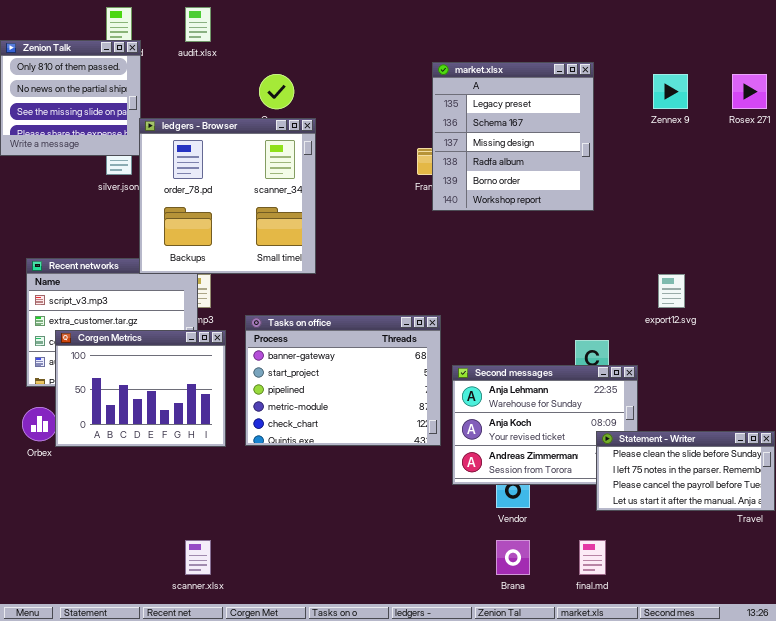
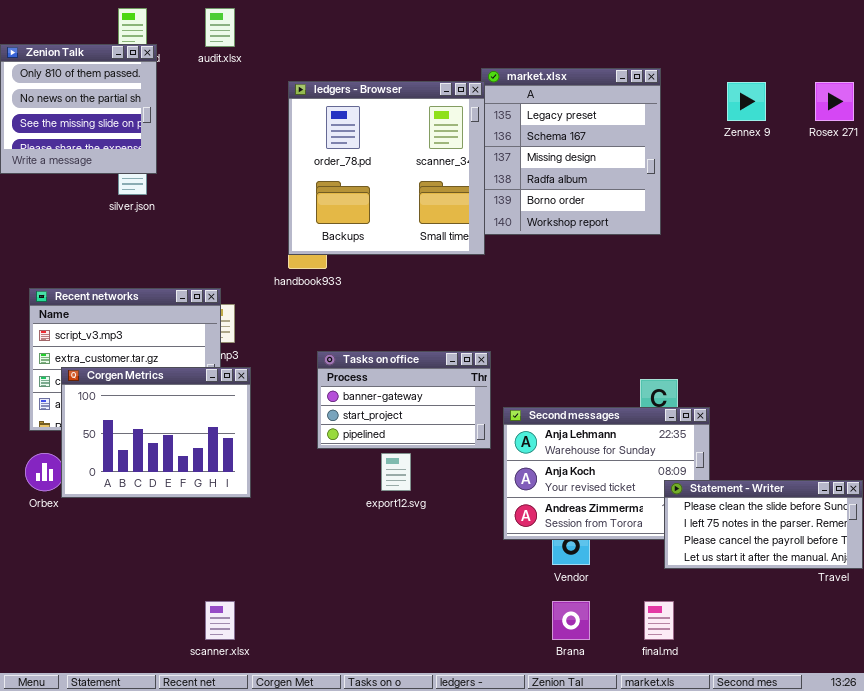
ledgers - Browser: [139,118,316,274] -> [288,81,485,255], moved
export12.svg: [658,274,685,308] -> [381,453,411,491], moved
Tasks on office: [245,315,441,446] -> [317,351,491,449], resized

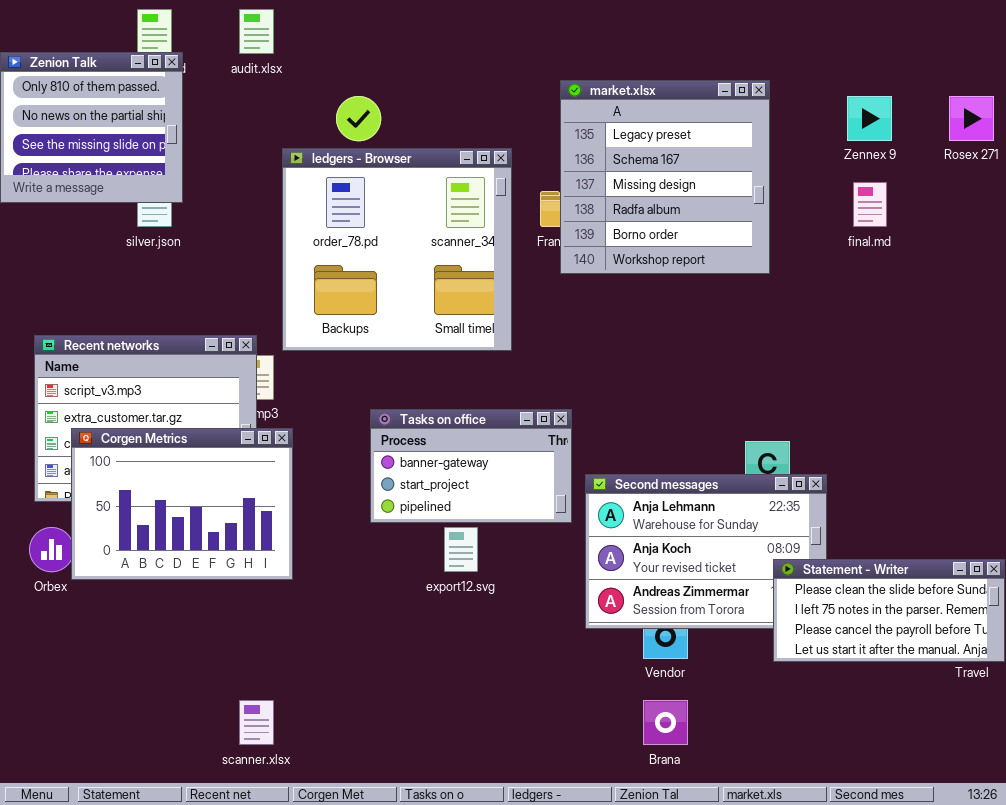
ledgers - Browser: [288,81,485,255] -> [282,148,512,351], moved
final.md: [644,601,674,640] -> [853,182,887,227], moved

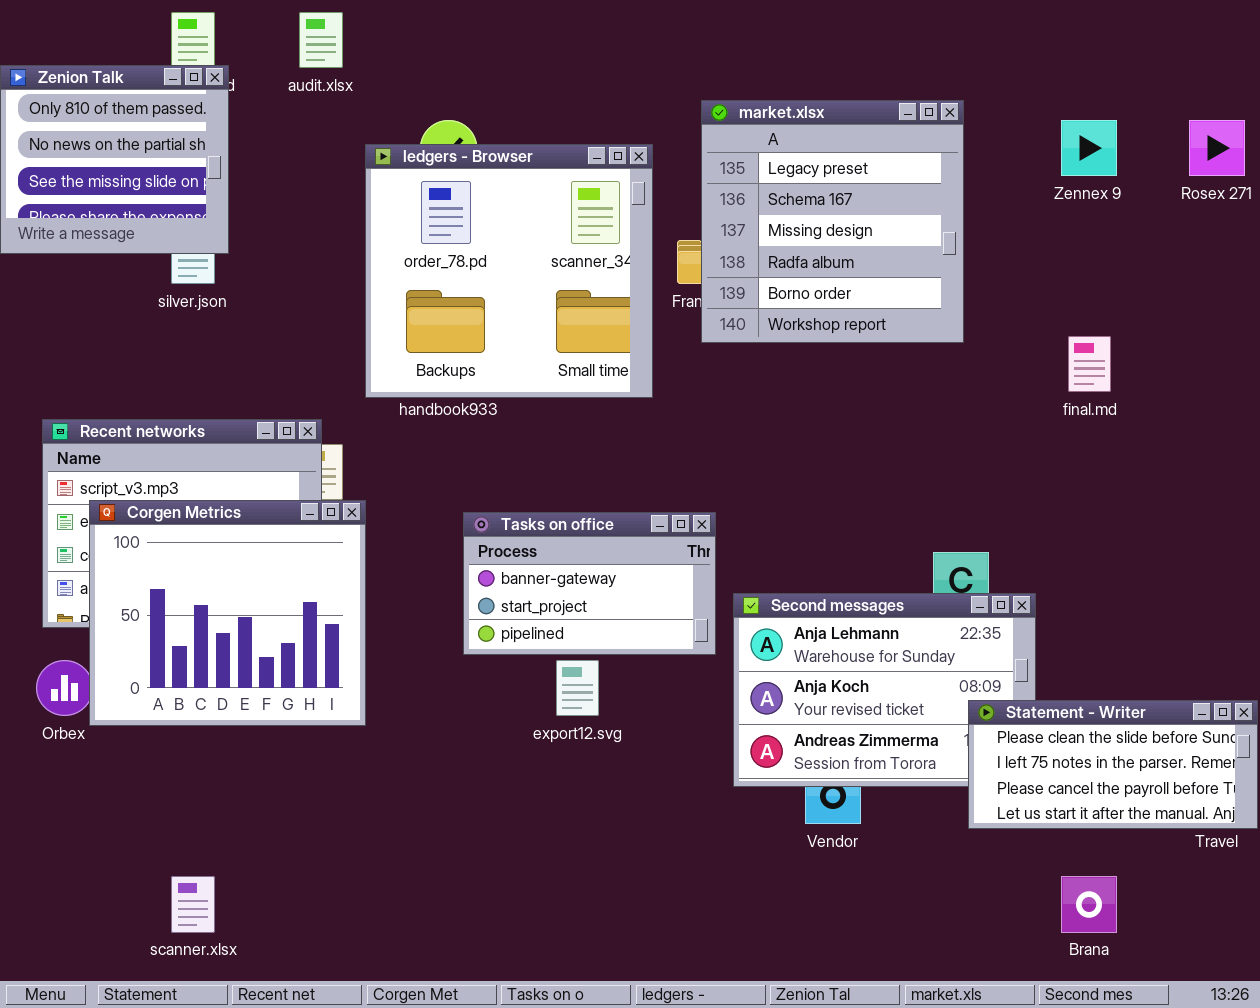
ledgers - Browser: [282,148,512,351] -> [365,144,653,398], moved
final.md: [853,182,887,227] -> [1068,336,1111,392], moved
Corgen Metrics: [71,428,293,580] -> [89,500,366,726], resized
scanner.xlsx: [239,700,274,745] -> [171,876,215,933], moved
Brana: [643,700,688,745] -> [1061,876,1117,933], moved

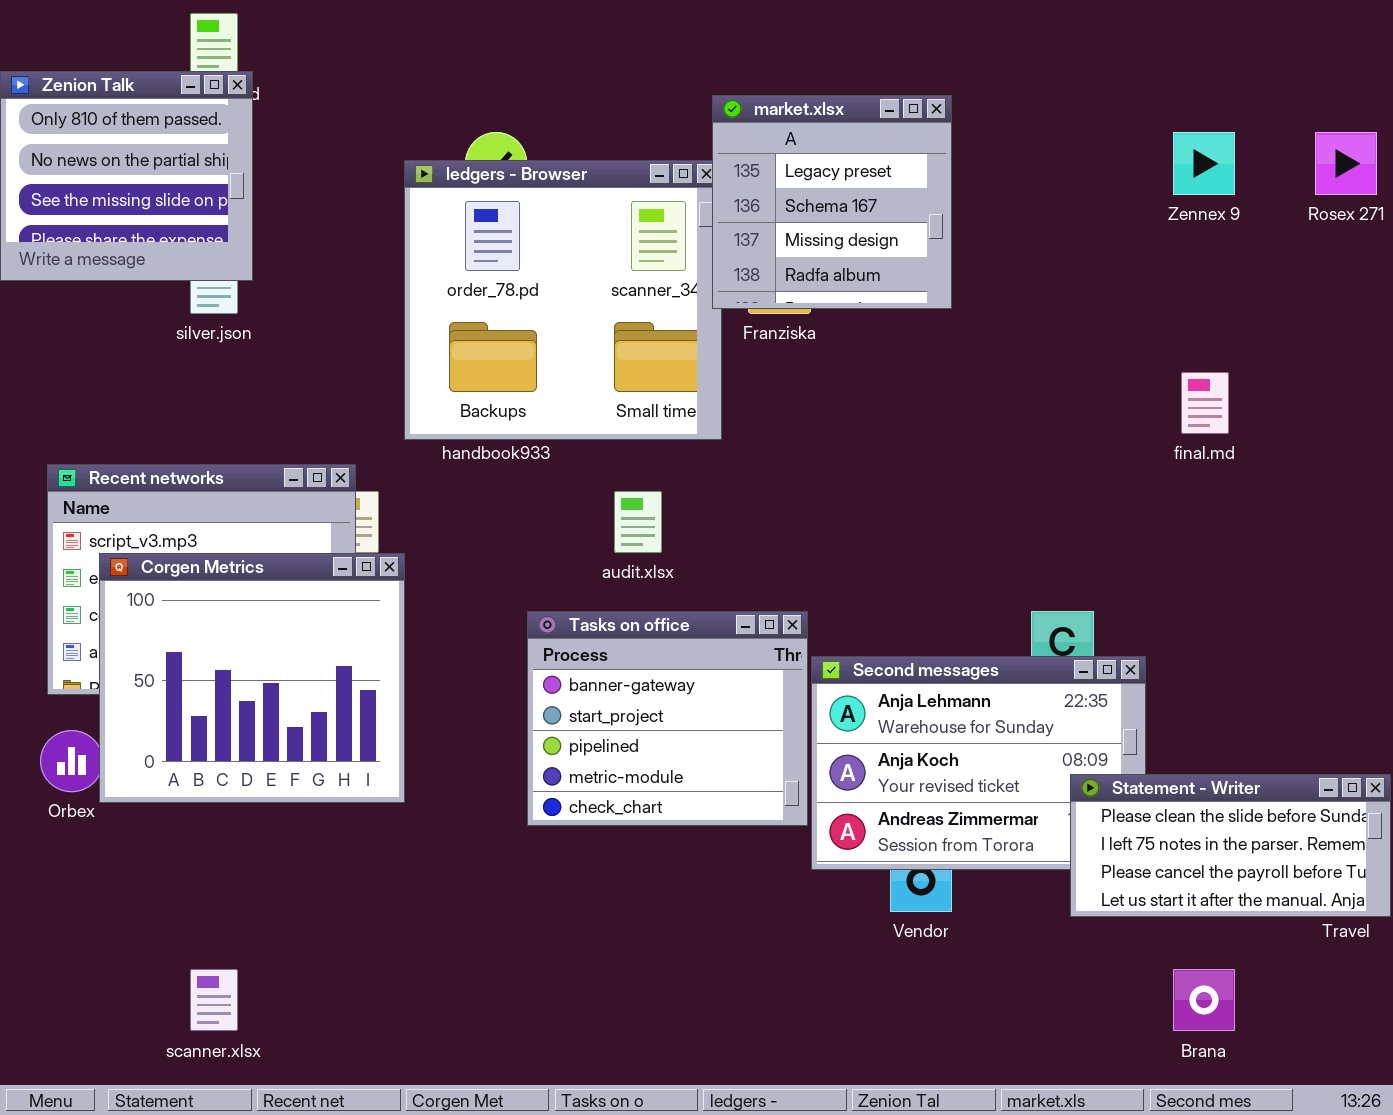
audit.xlsx: [299,12,343,68] -> [614,491,662,553], moved
market.xlsx: [701,100,964,343] -> [712,95,952,309], moved, resized
Tasks on office: [463,512,716,655] -> [527,611,808,826], moved, resized

